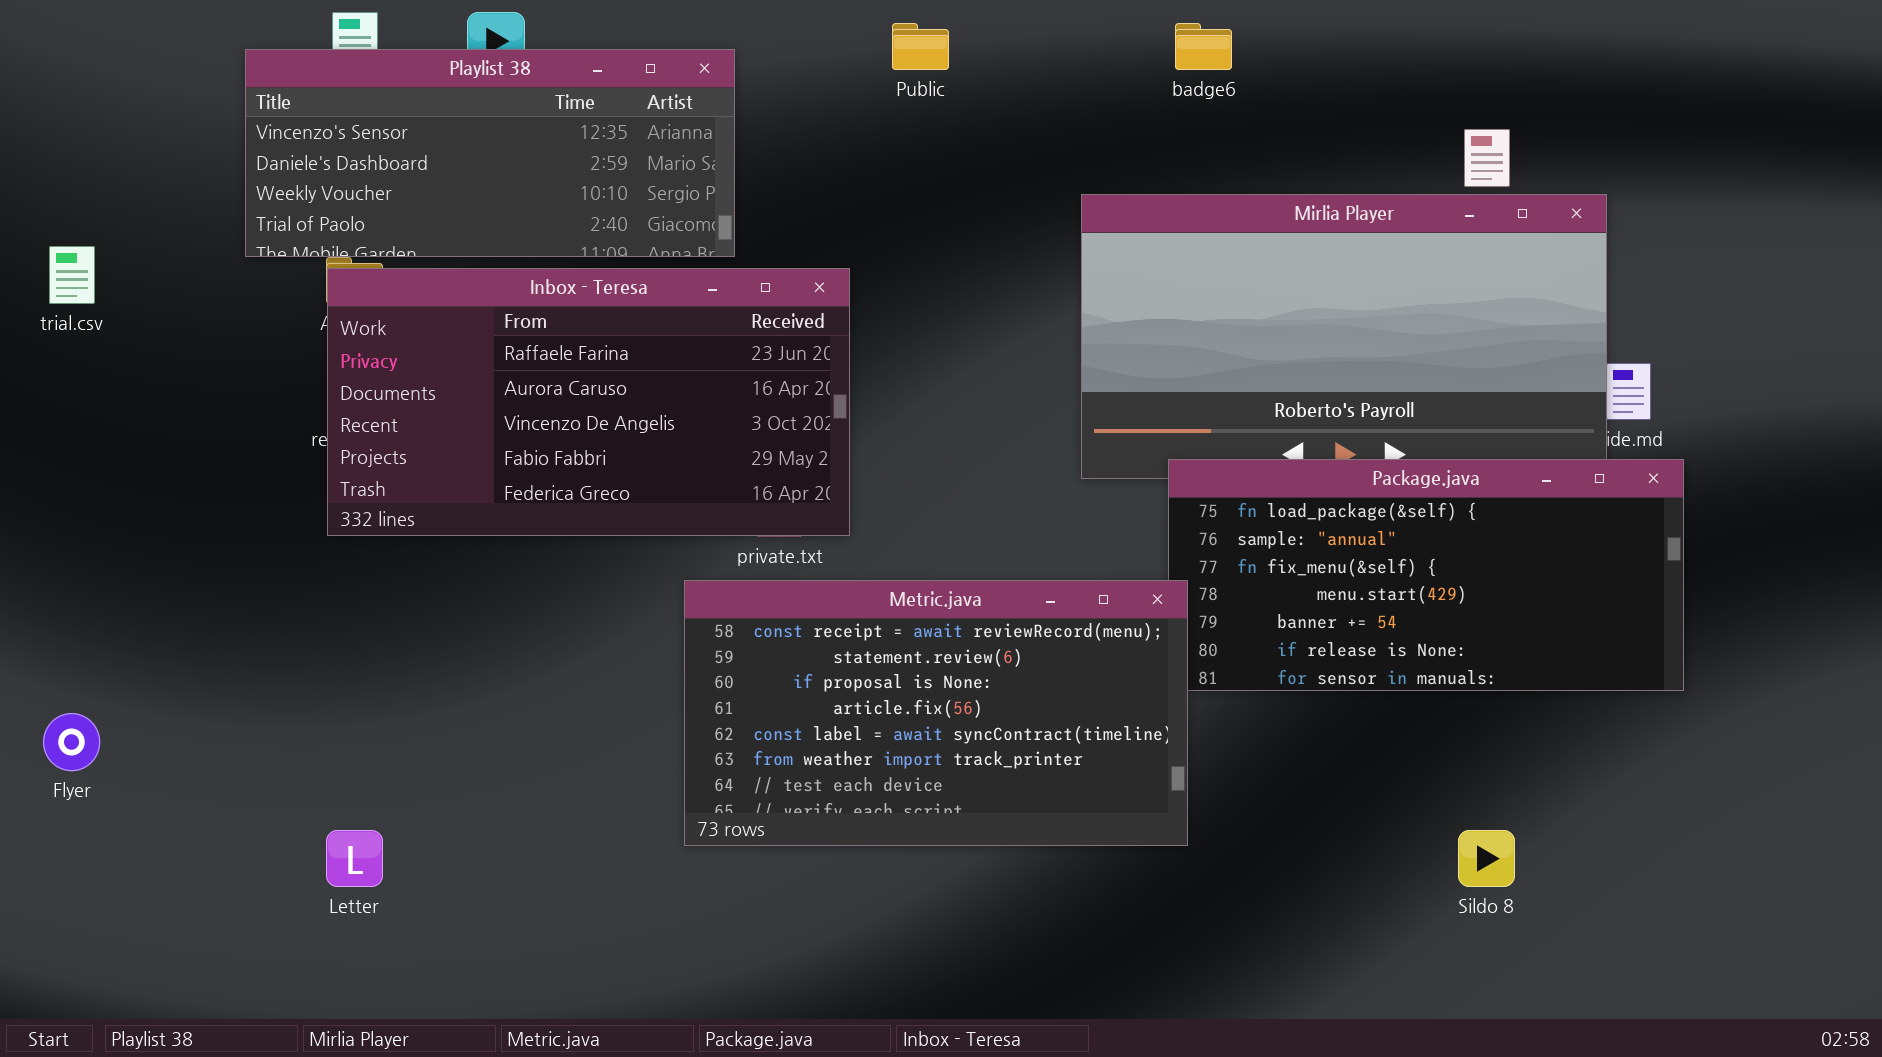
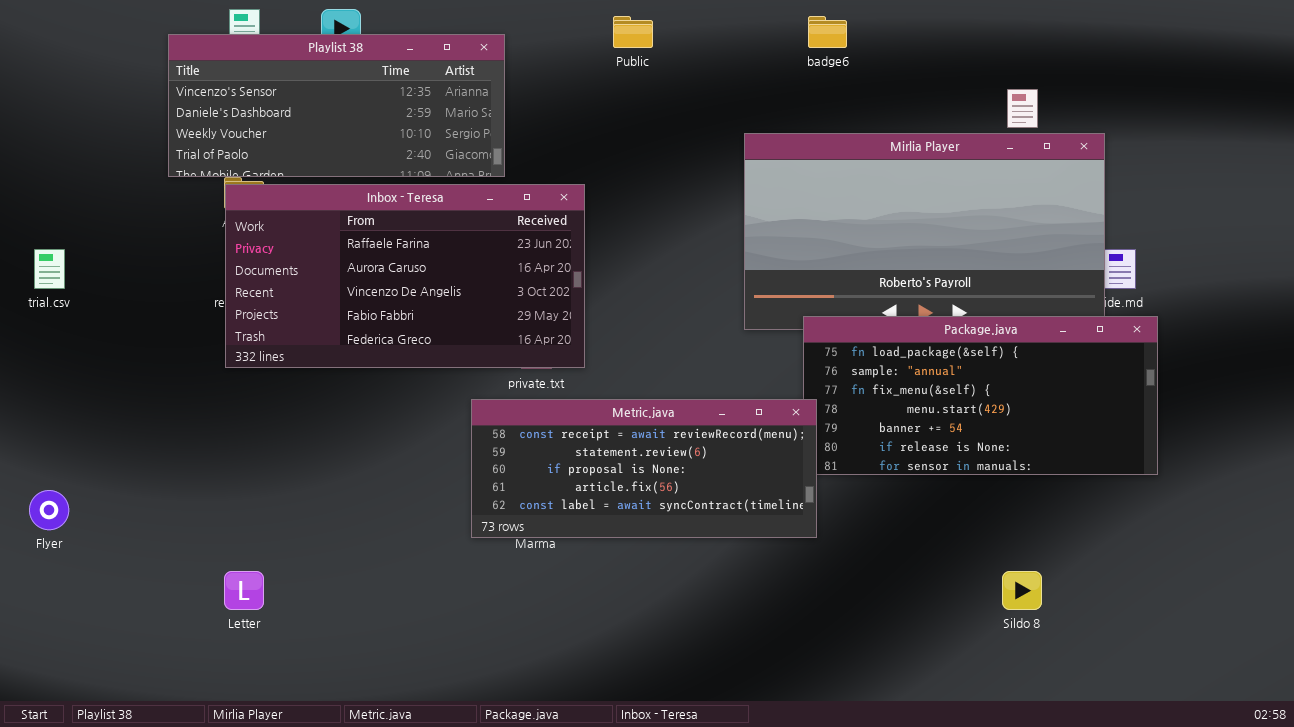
trial.csv: [49,246,95,304] -> [34,249,65,289], moved
Metric.java: [684,580,1188,846] -> [471,399,817,538], resized

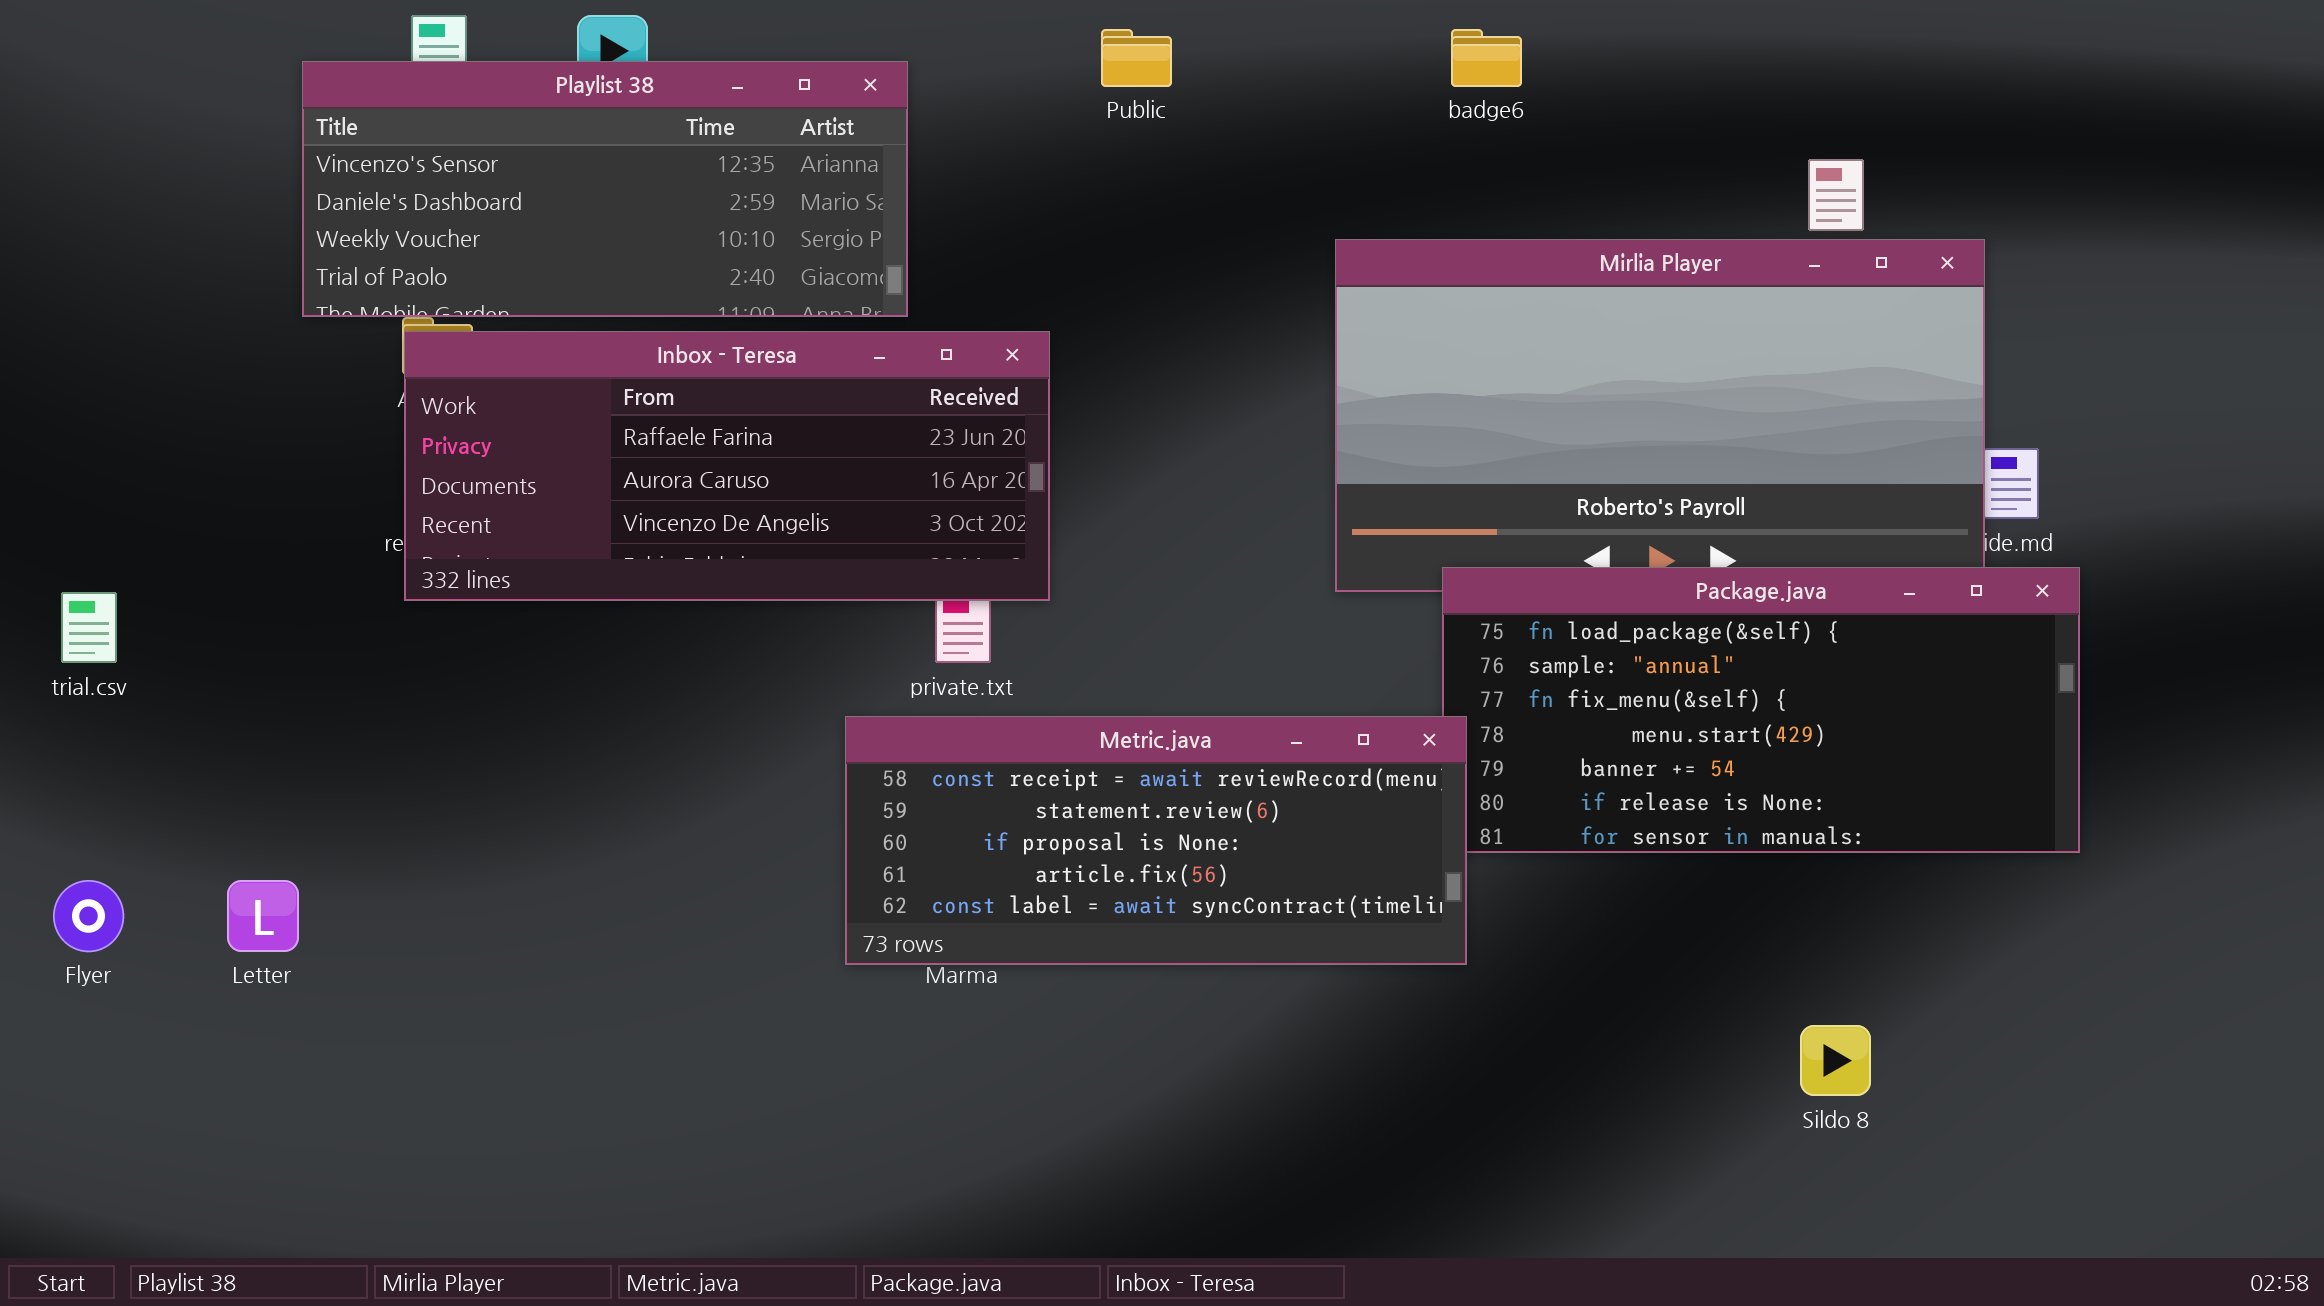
Inbox - Teresa: [225,184,585,368] -> [404,331,1050,601], resized
trial.csv: [34,249,65,289] -> [61,592,117,663], moved
Letter: [224,571,264,610] -> [227,880,299,952], moved

